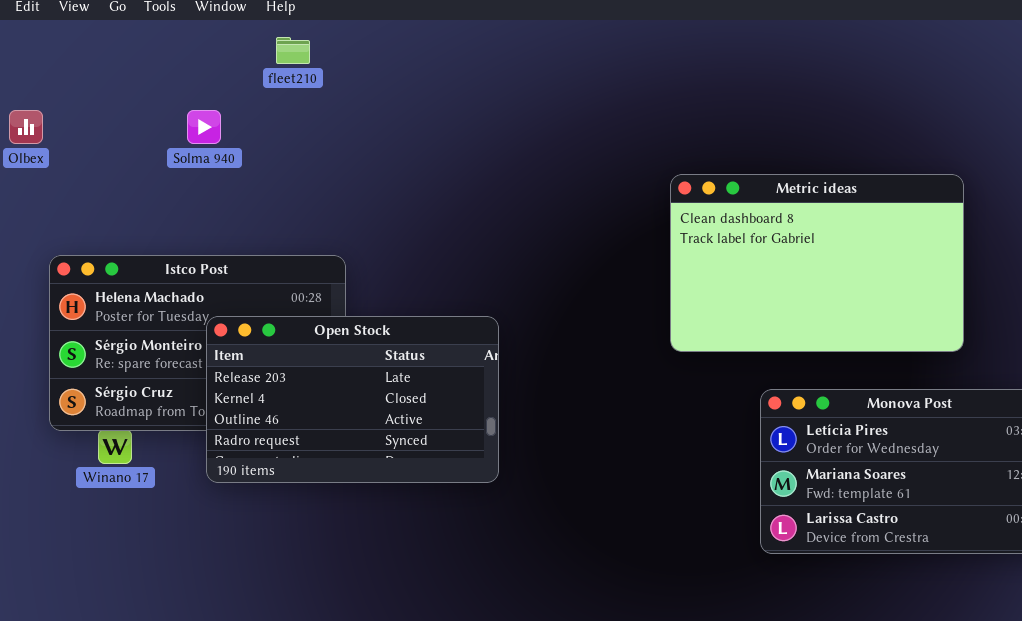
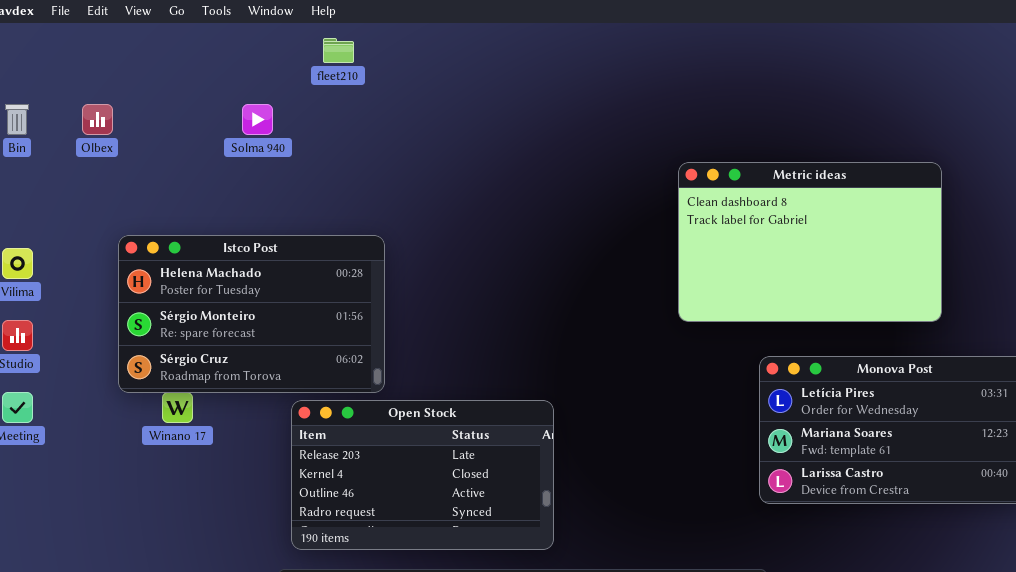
Open Stock: [206,316,499,483] -> [291,400,554,550], moved

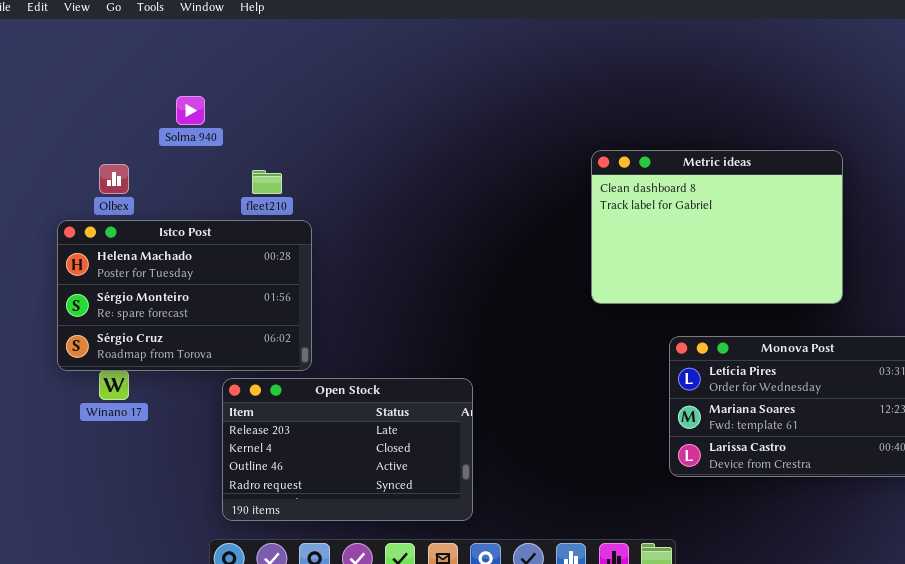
fleet210: [323,38,354,63] -> [252,170,282,194], moved
Olbex: [82,104,113,135] -> [99,164,129,194], moved

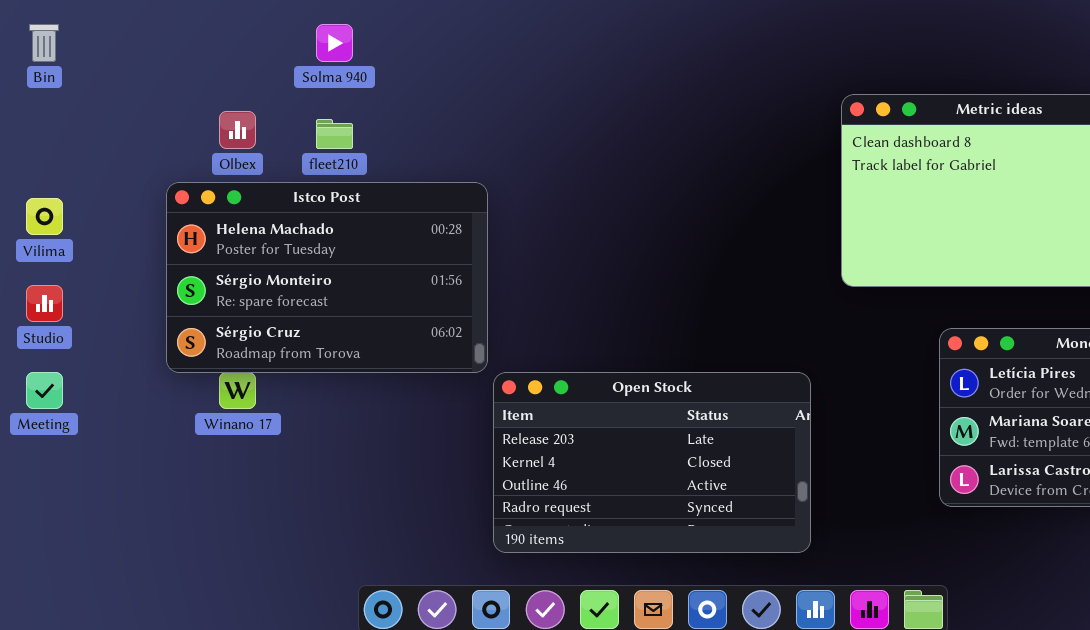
fleet210: [252,170,282,194] -> [316,119,353,149], moved
Open Stock: [222,378,473,521] -> [493,372,811,553], moved

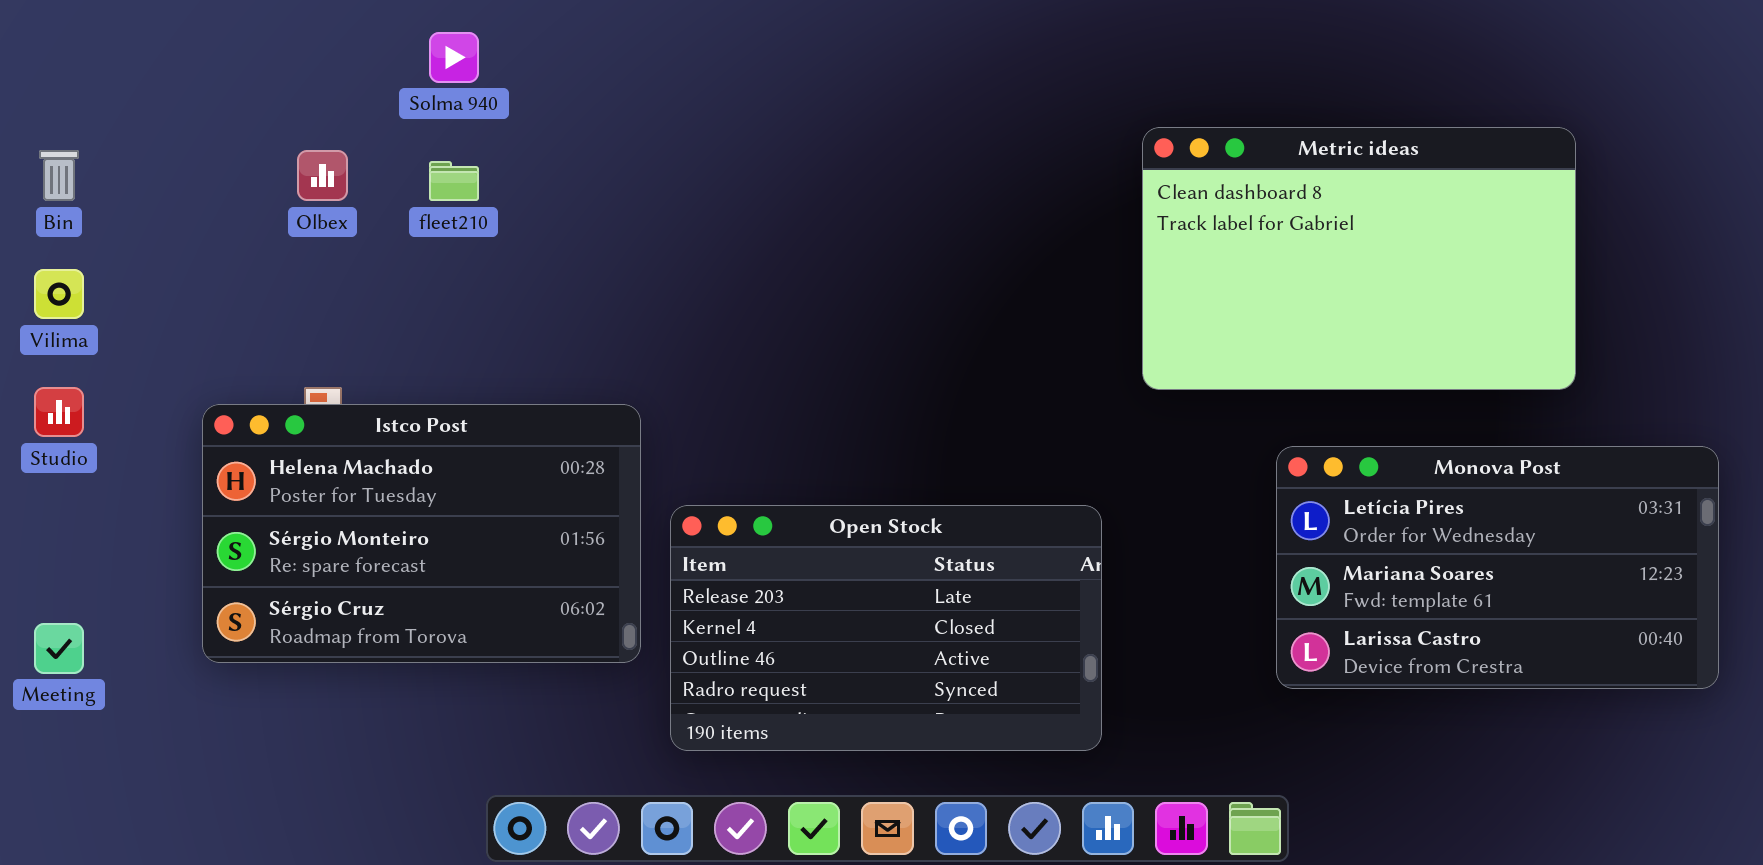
Bin: [29,24,59,62] -> [39,150,79,201], moved
Istco Post: [166,182,488,373] -> [202,404,641,663], moved
Meeting: [26,372,63,409] -> [34,623,84,674], moved

